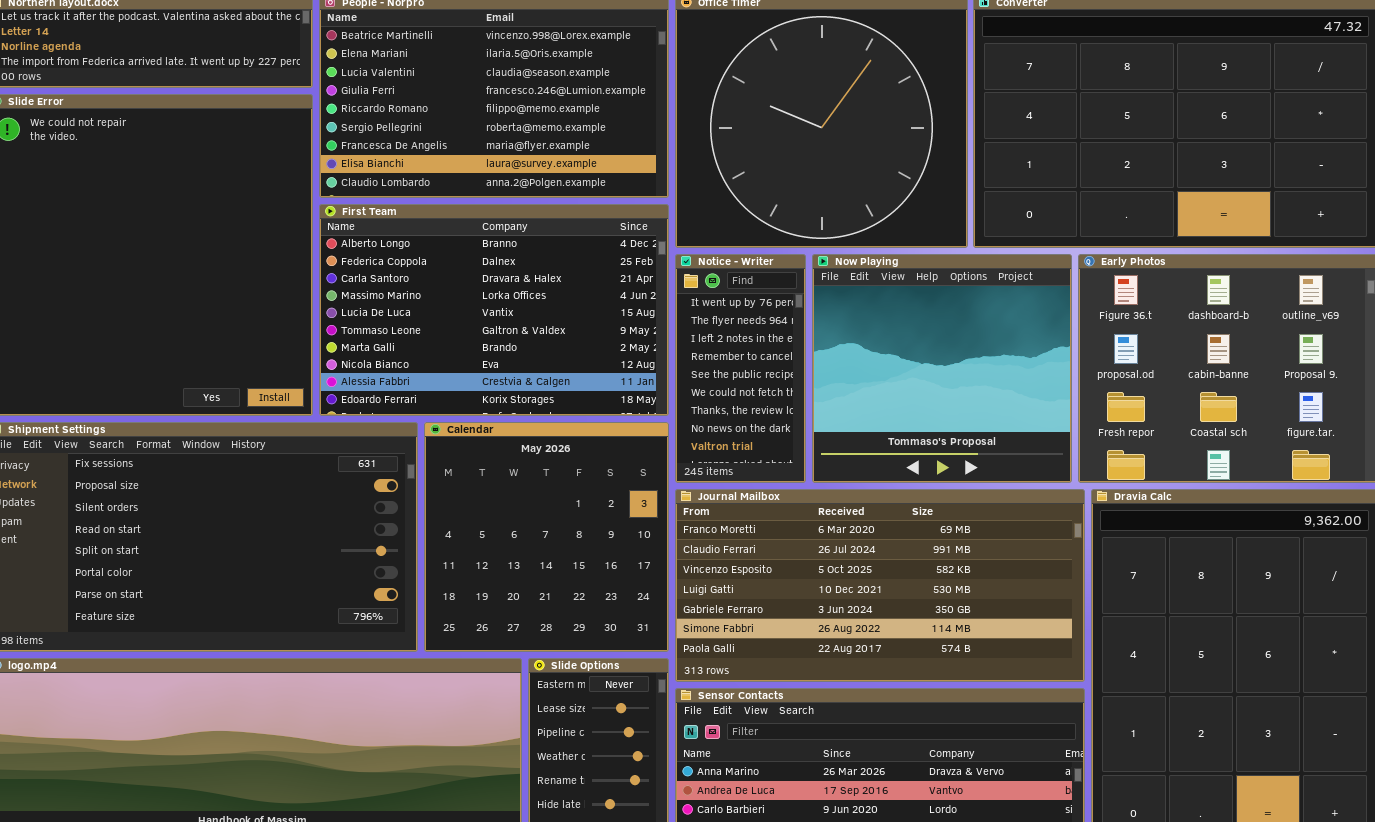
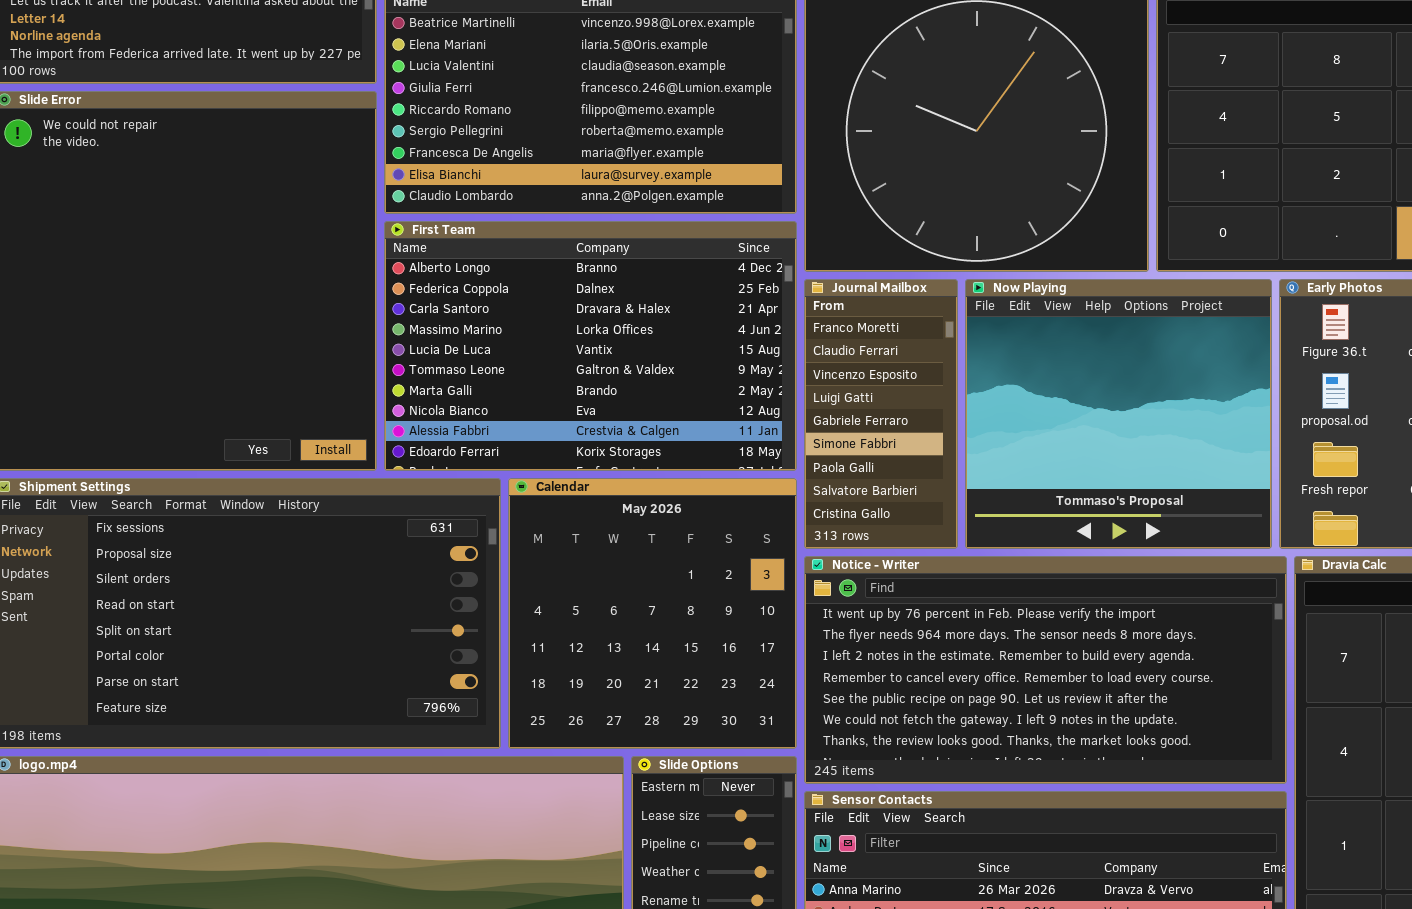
Notice - Writer: [675,254,806,483] -> [804,556,1287,784], moved, resized
Journal Mailbox: [675,489,1085,682] -> [804,279,958,549], moved, resized

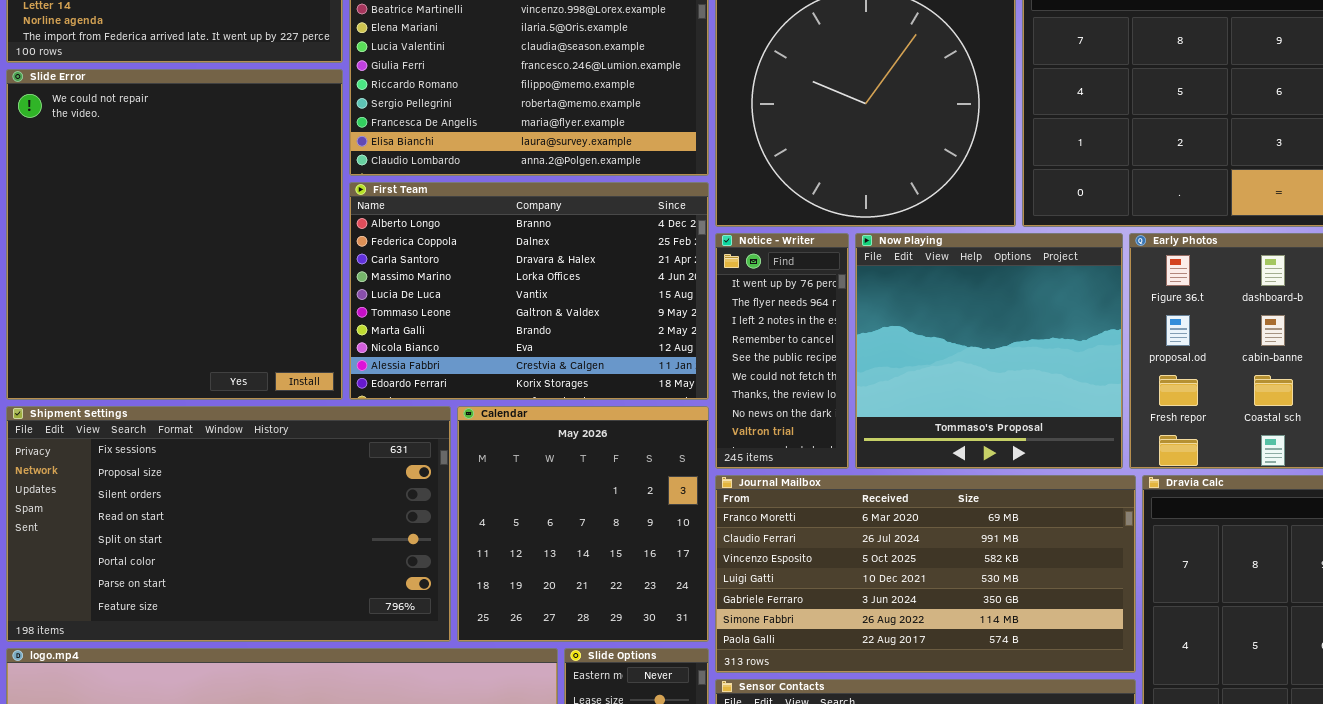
Journal Mailbox: [804,279,958,549] -> [715,475,1136,673], moved, resized
Notice - Writer: [804,556,1287,784] -> [715,233,849,469], moved, resized

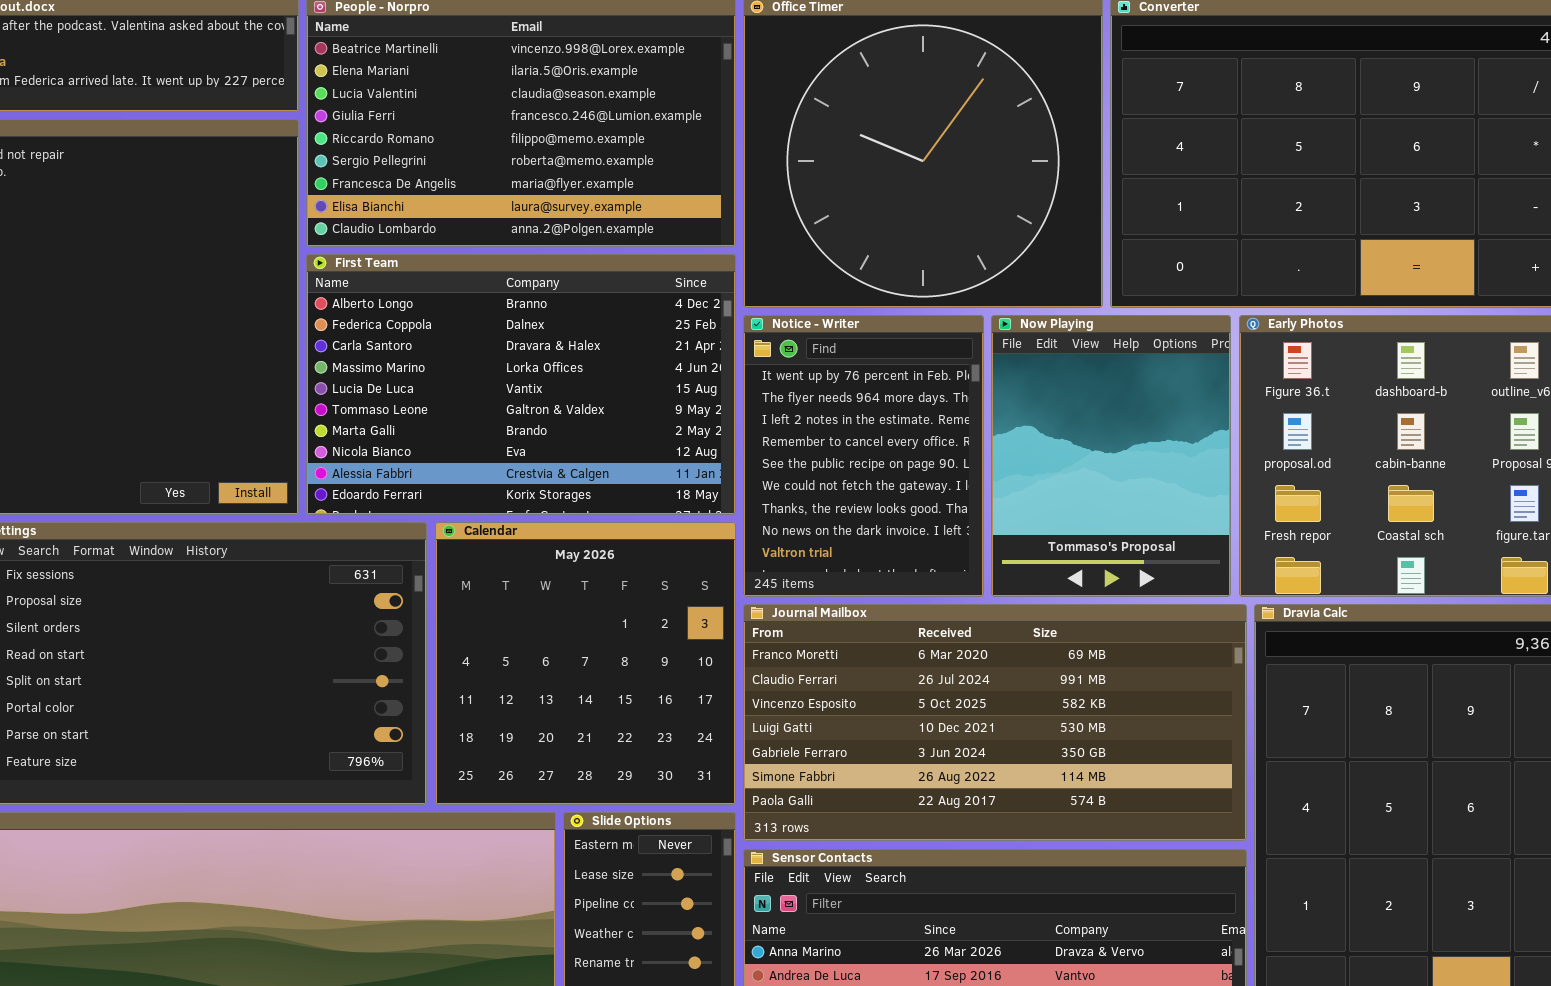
Notice - Writer: [715,233,849,469] -> [743,315,984,597], resized
Now Playing: [855,233,1123,469] -> [991,315,1231,597], resized

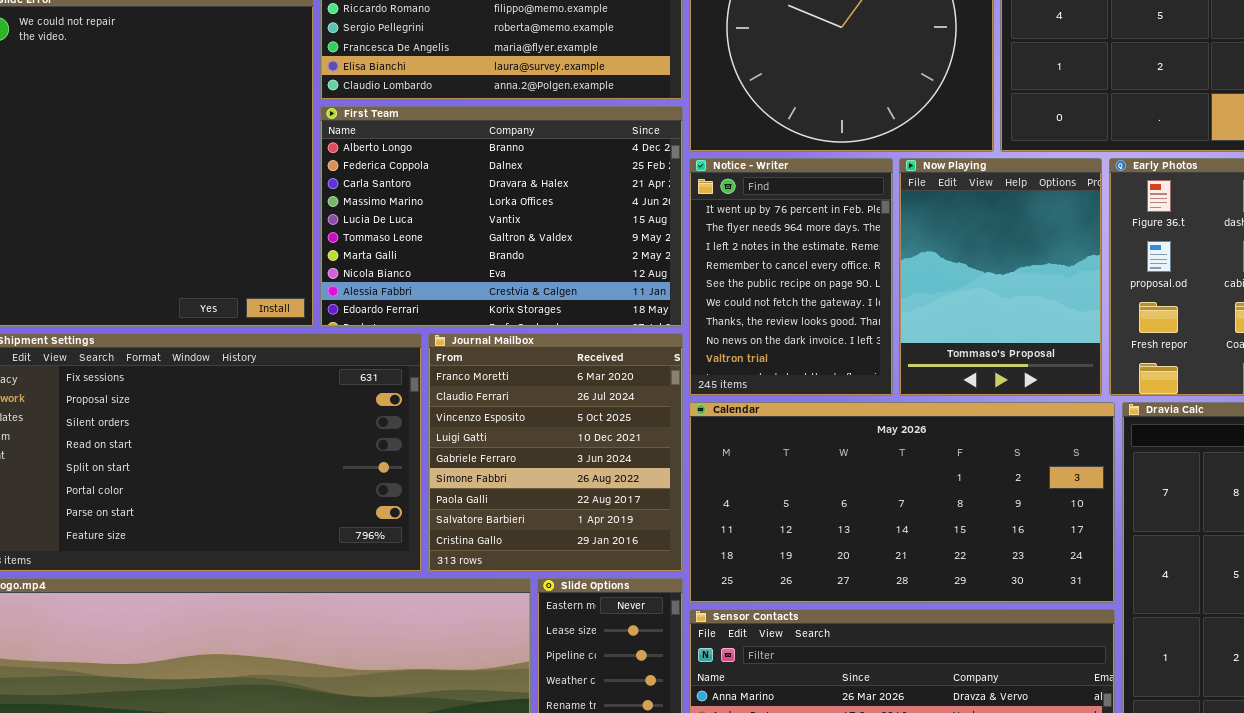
Calendar: [435,522,736,805] -> [689,402,1115,603], moved, resized
Journal Mailbox: [743,604,1247,841] -> [428,333,683,572], moved, resized

